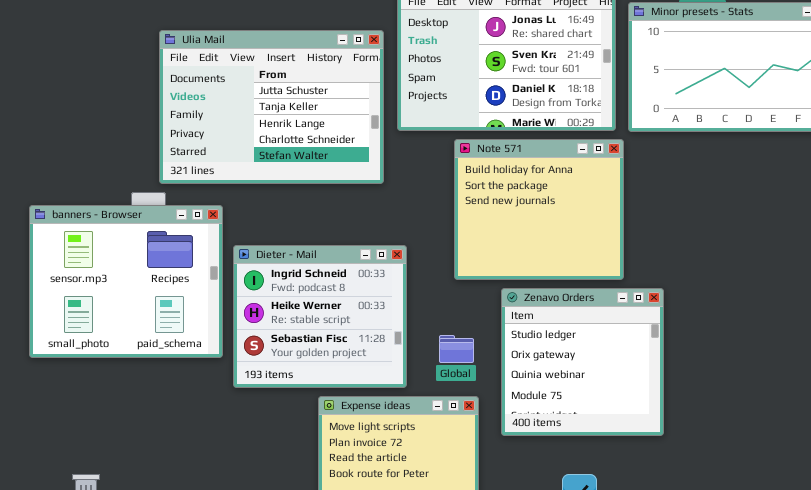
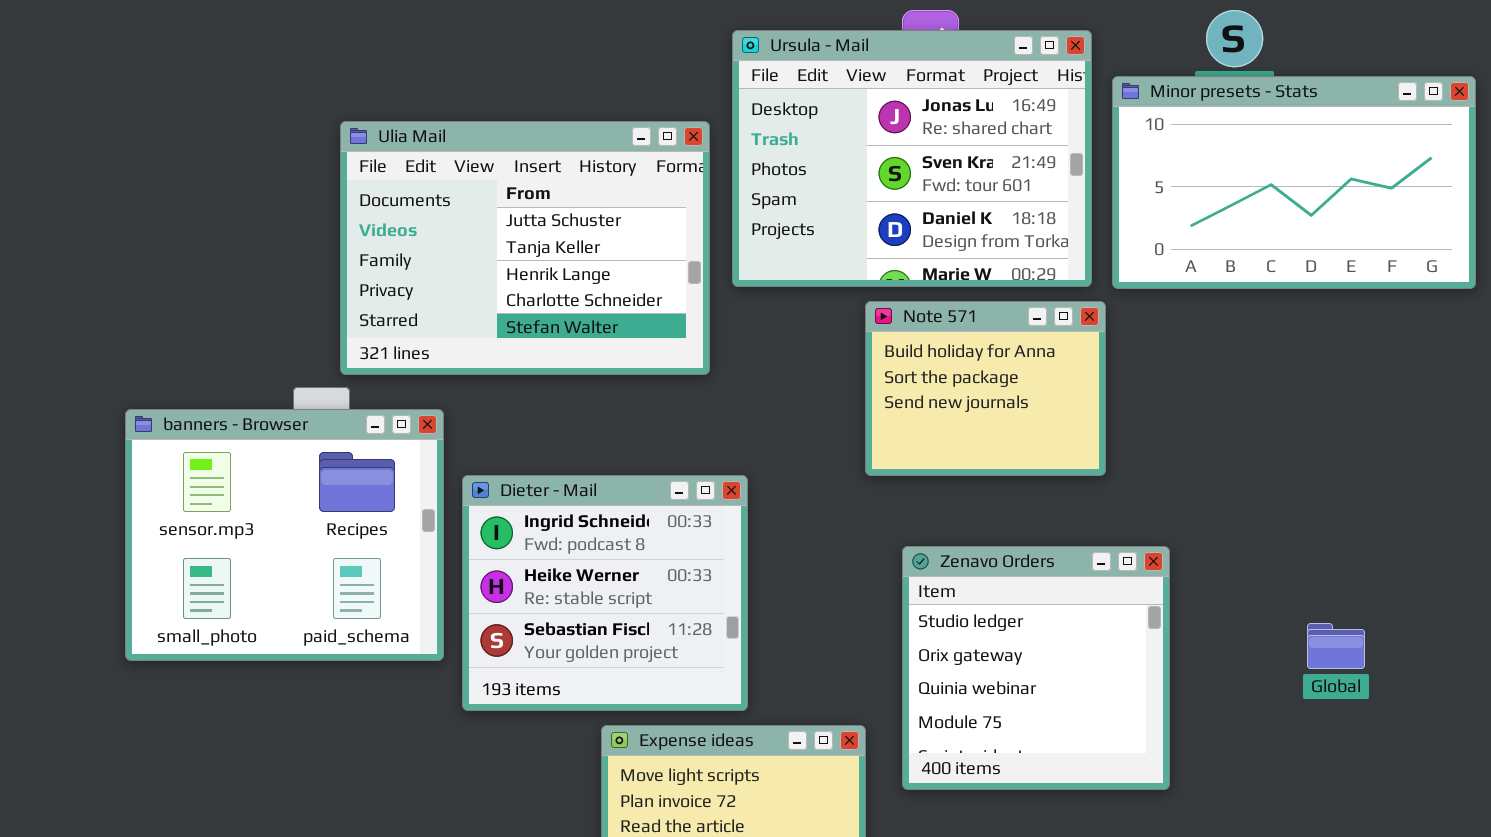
Note 571: [454,139,624,280] -> [865,301,1106,476], resized
Global: [439,335,474,363] -> [1307,623,1365,669], moved

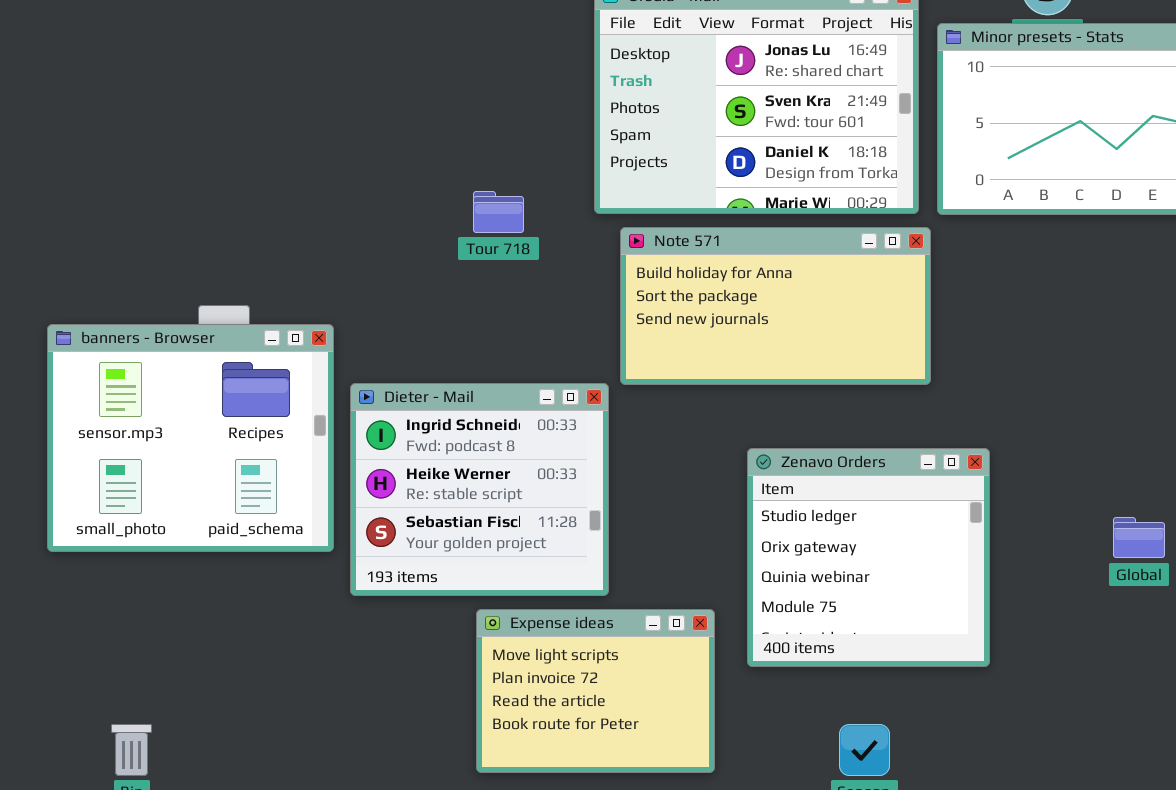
Ulia Mail: [340,121,710,375] -> none, closed
Note 571: [865,301,1106,476] -> [620,227,931,385], resized

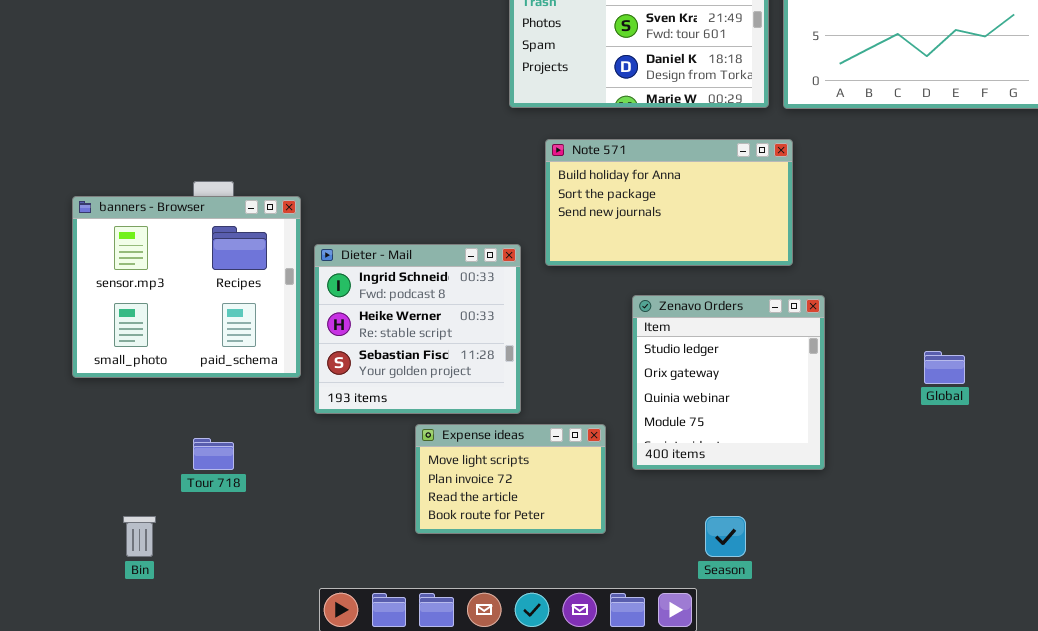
Tour 718: [473,191,524,233] -> [193,438,234,470], moved
Note 571: [620,227,931,385] -> [545,139,793,266], moved
Expense ideas: [476,609,715,773] -> [415,424,606,534], resized

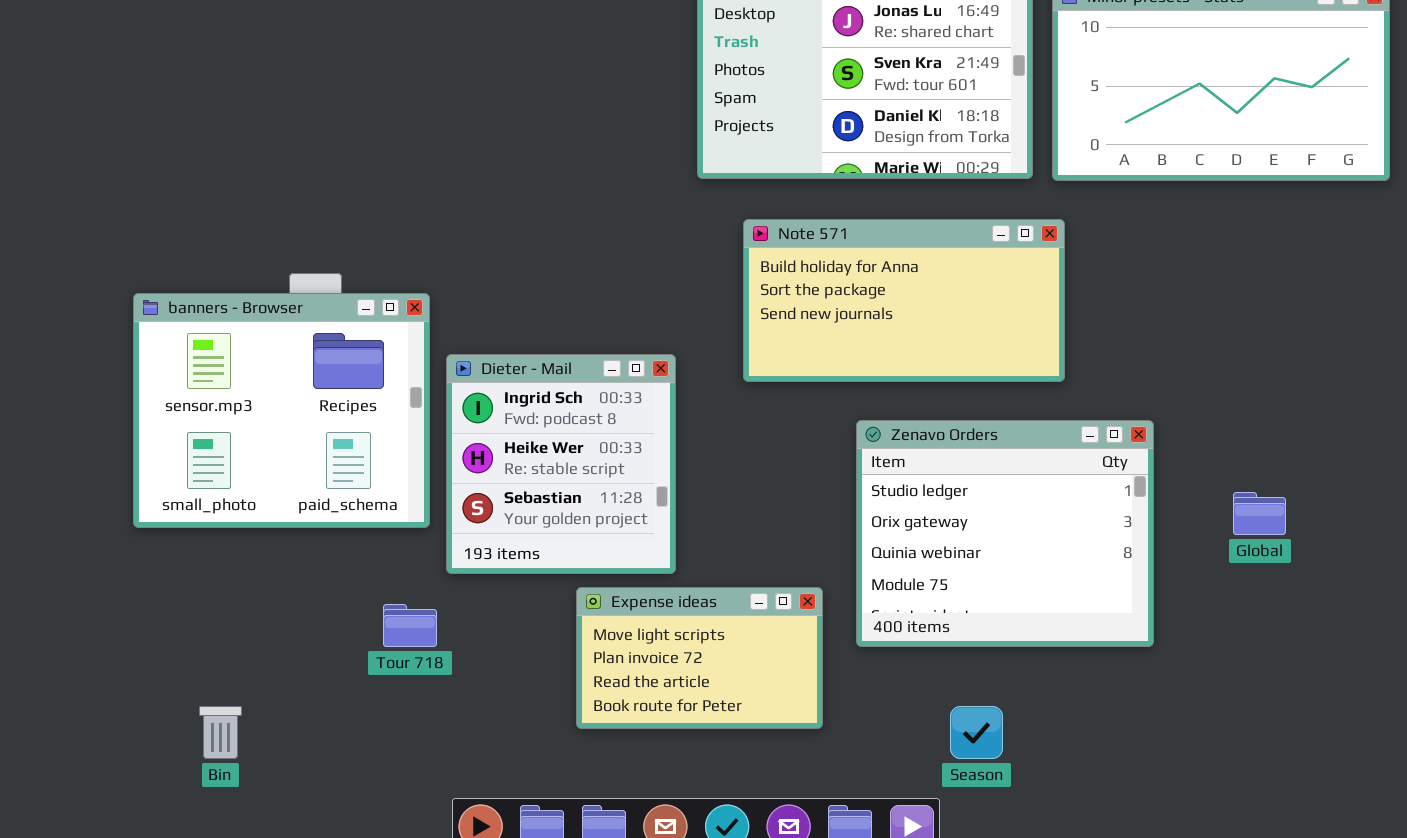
Dieter - Mail: [314,244,521,414] -> [446,354,676,574], resized
Zenavo Orders: [632,295,825,470] -> [856,420,1154,647], resized
Tour 718: [193,438,234,470] -> [383,604,437,647], moved

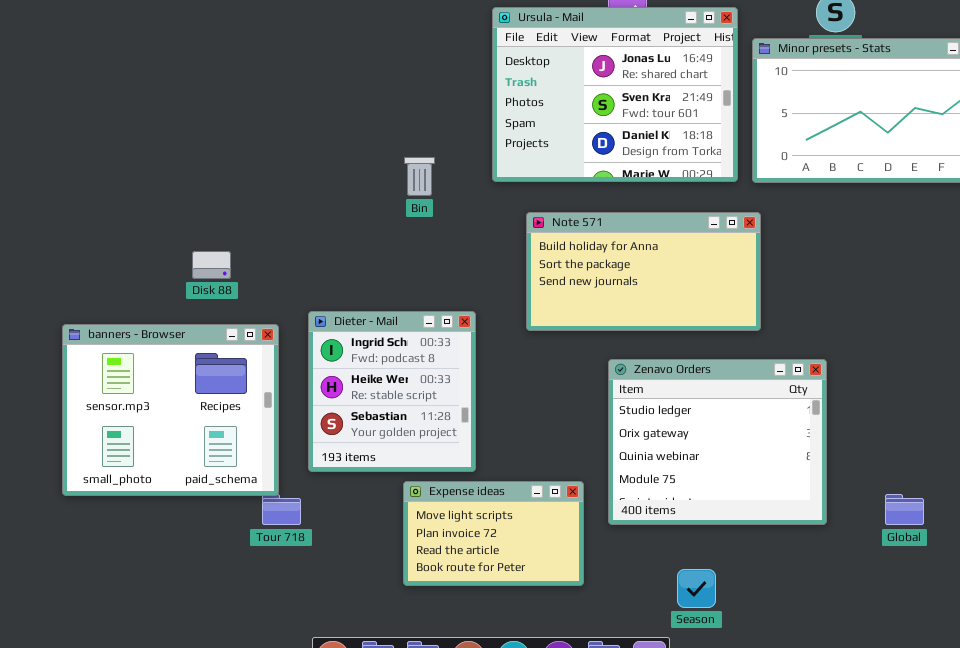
banners - Browser: [133,293,430,528] -> [62,324,279,496], moved
Global: [1233,492,1286,535] -> [885,494,924,525], moved
Bin: [199,706,242,759] -> [404,157,435,196], moved

